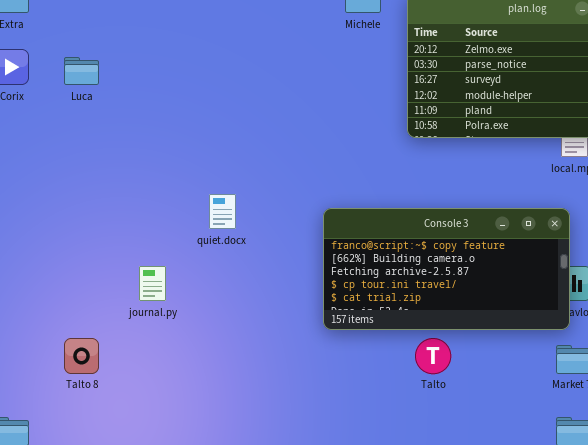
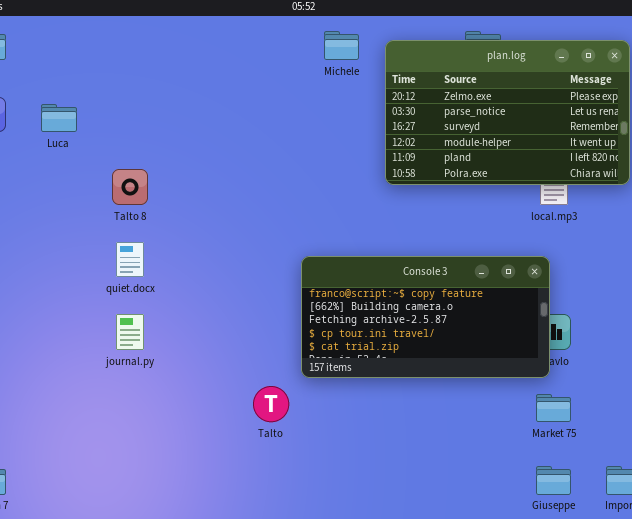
quiet.docx: [209,194,236,229] -> [116,242,144,277], moved
Talto 8: [64,338,99,374] -> [112,169,148,205], moved
Talto: [415,338,451,374] -> [253,386,289,422], moved

